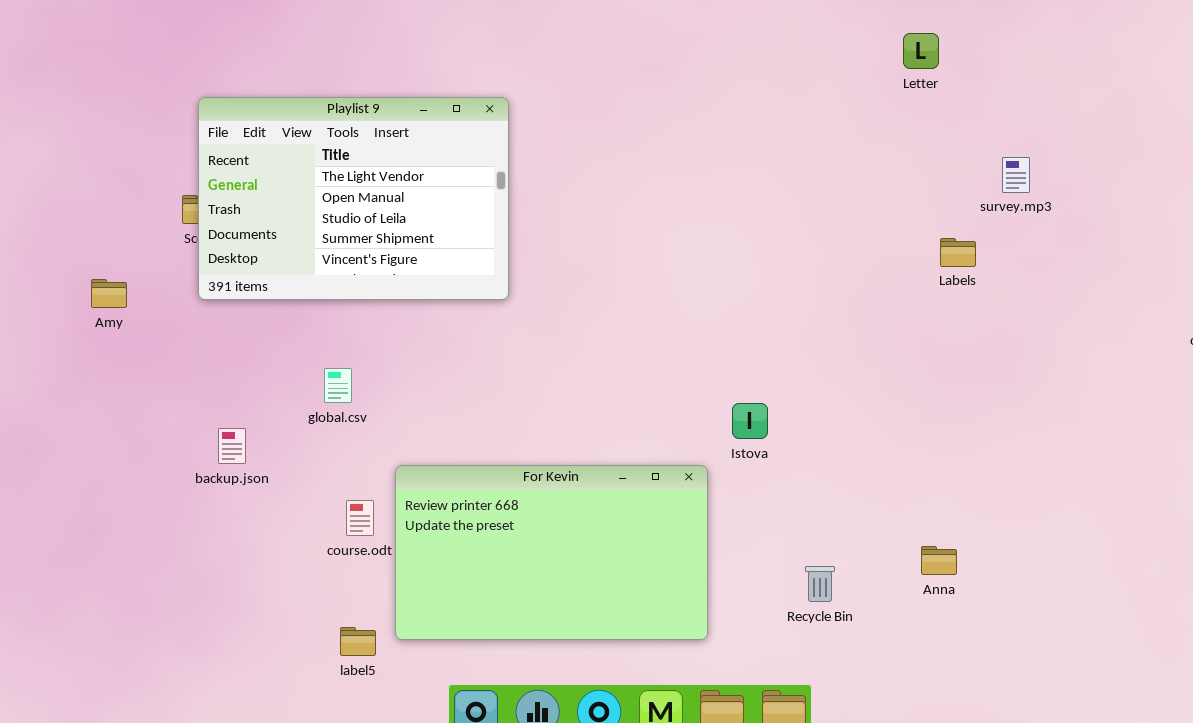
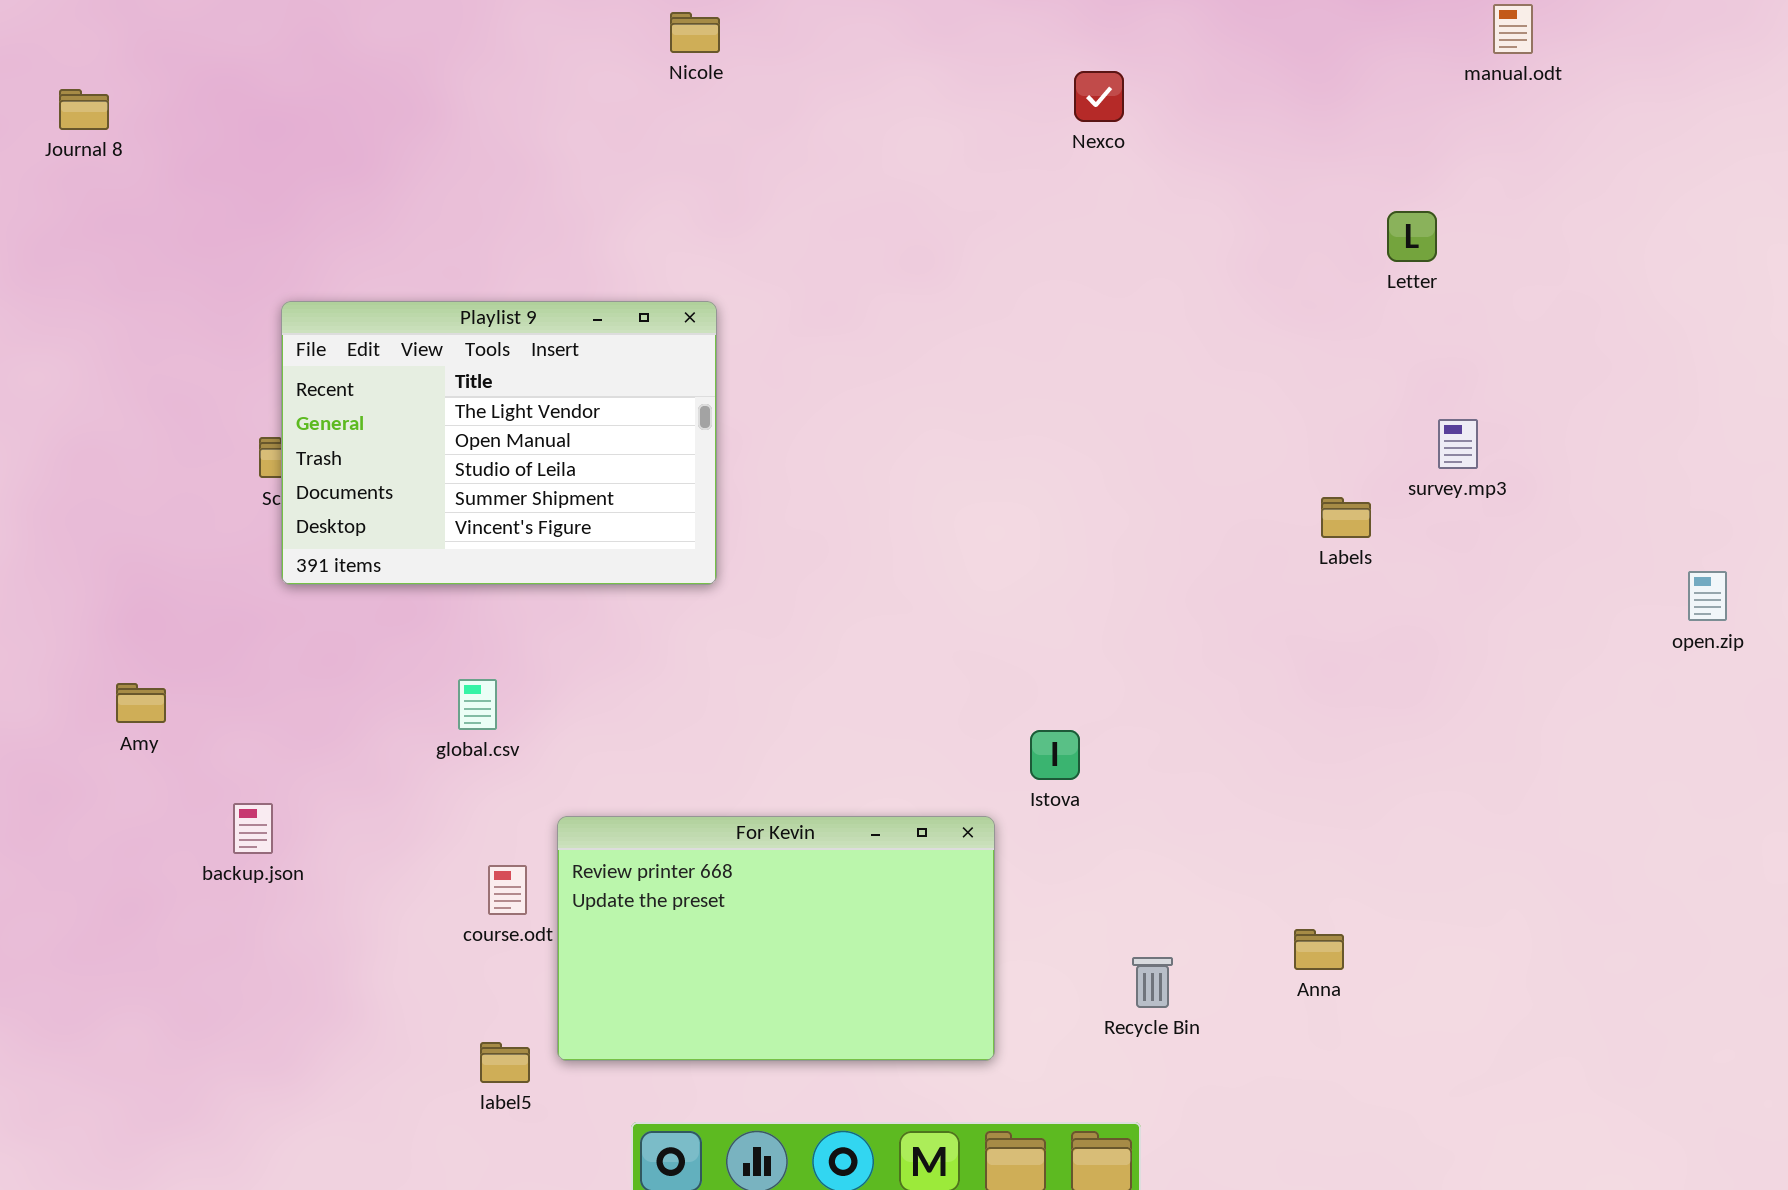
Letter: [903,33,939,69] -> [1387,211,1437,262], moved
survey.mp3: [1002,157,1030,193] -> [1438,419,1478,469], moved
Amy: [91,279,127,308] -> [116,683,166,723], moved
backup.json: [218,428,246,464] -> [233,803,273,854], moved

